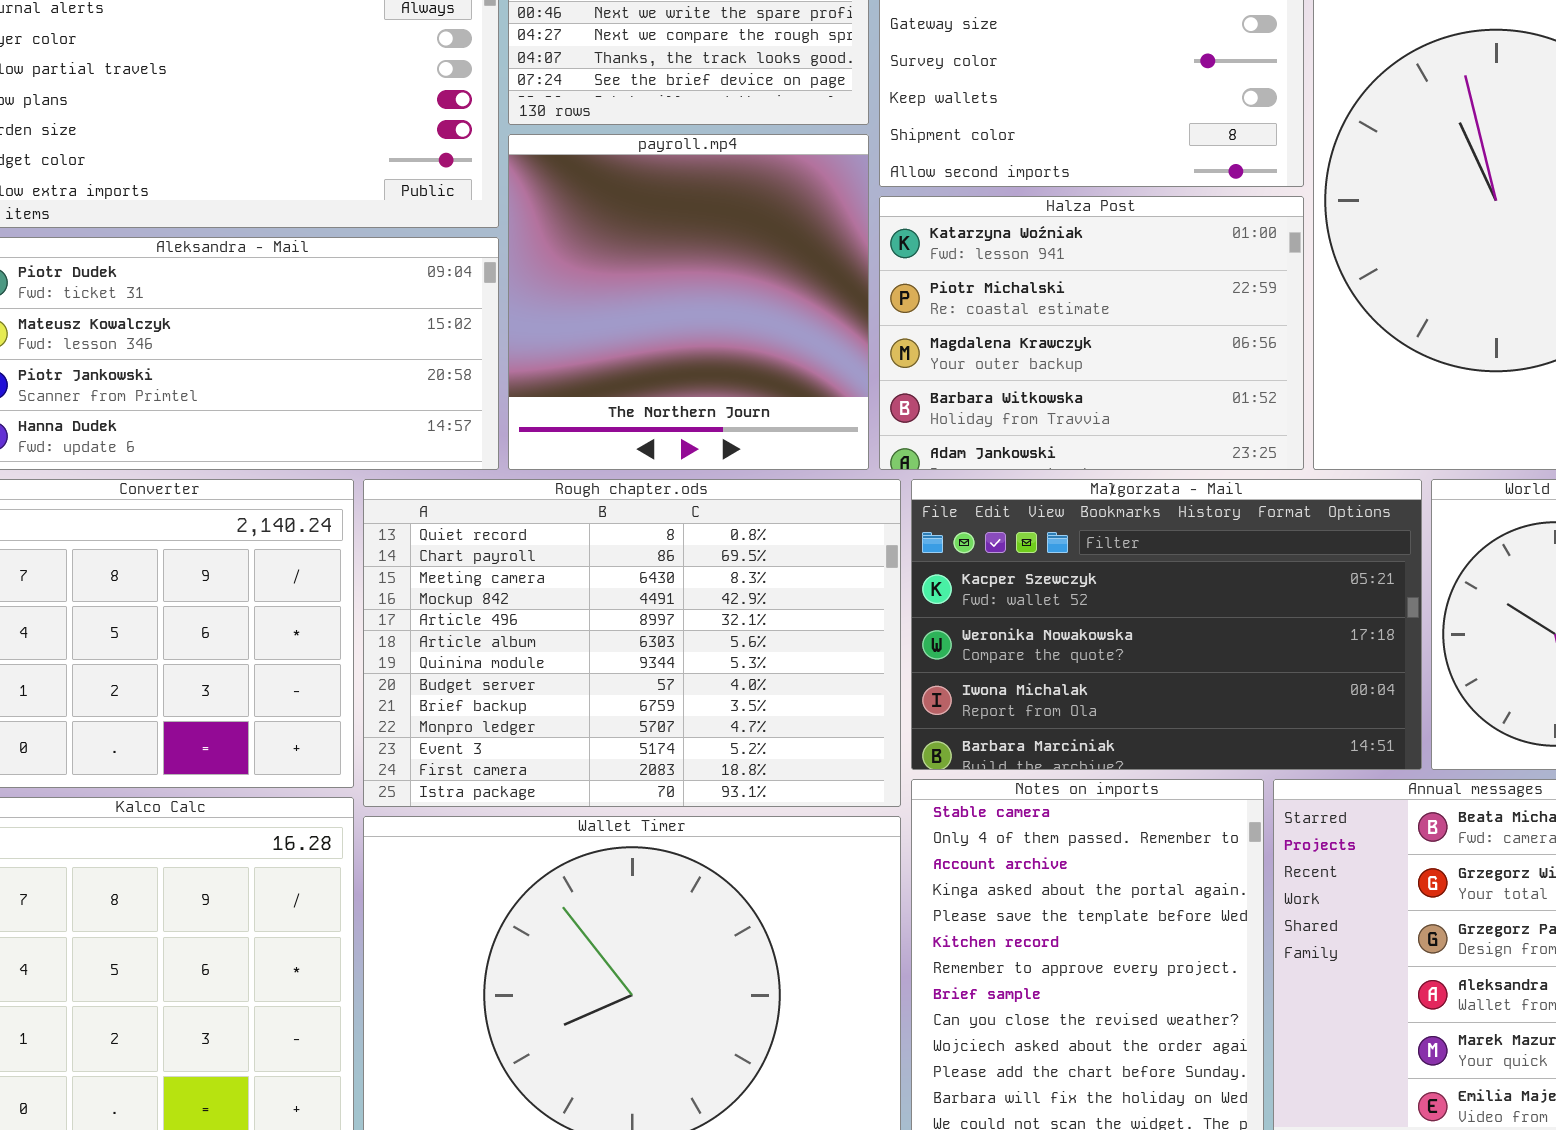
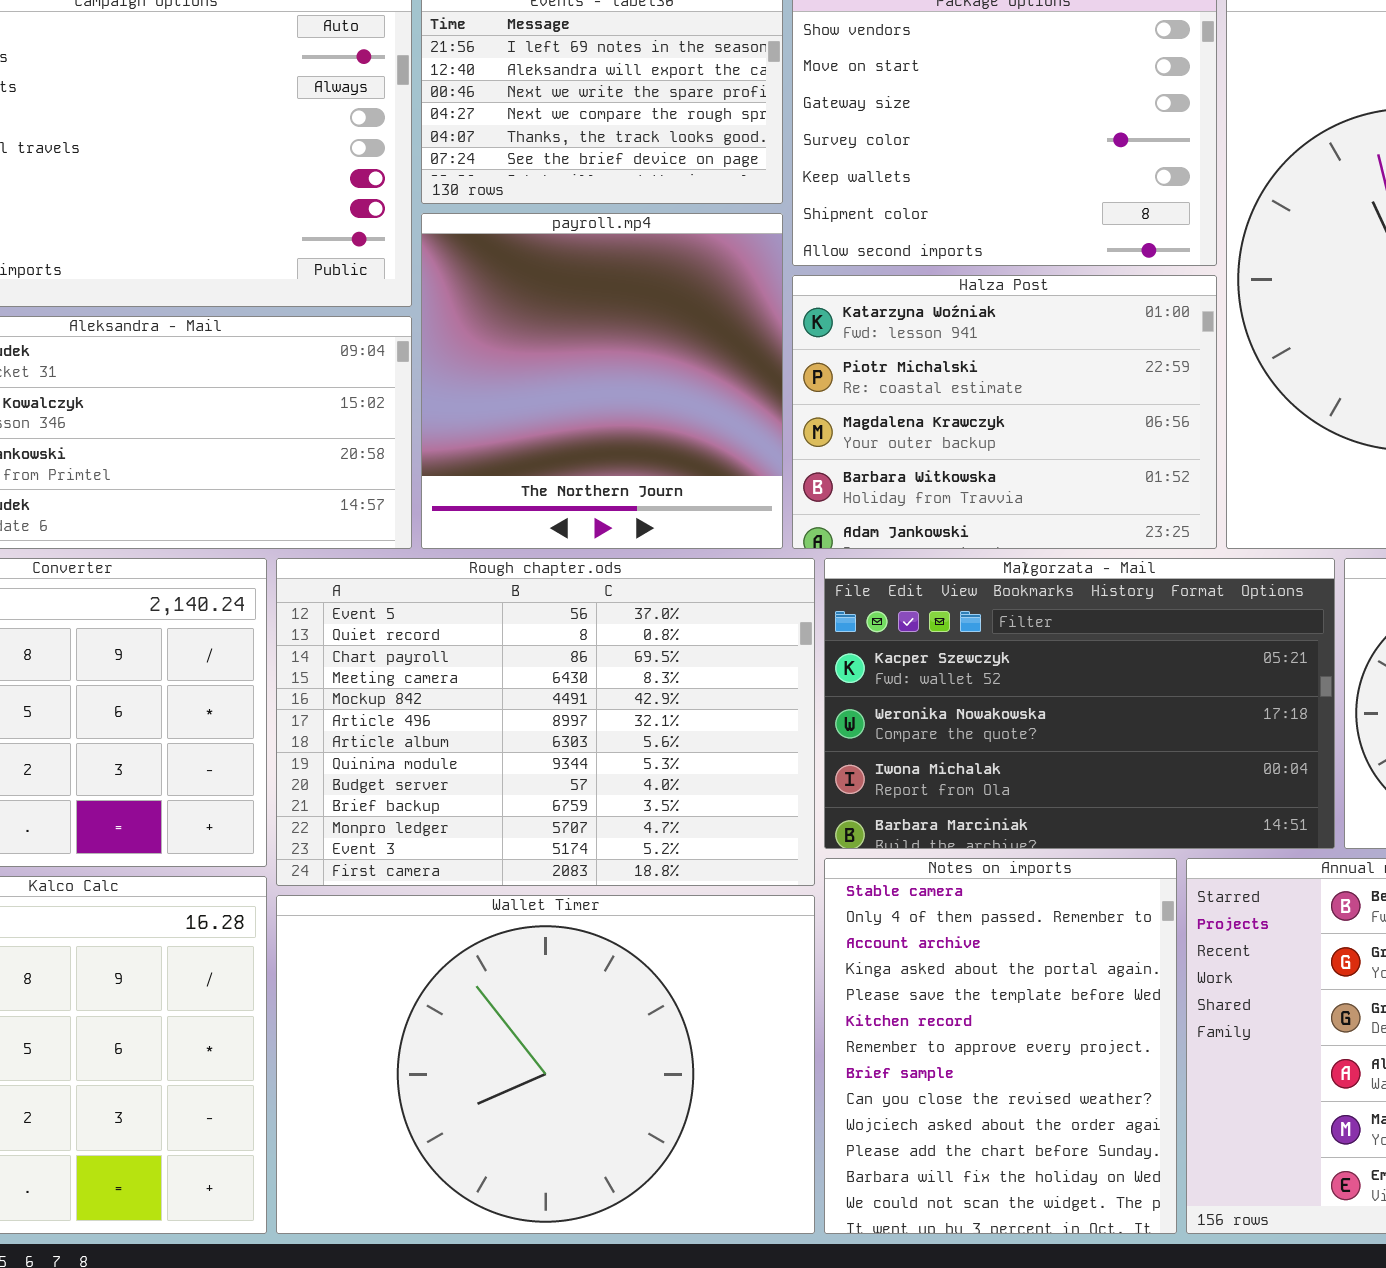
Rough chapter.ods: [363,479,901,807] -> [276,558,815,886], scrolled up 1 row

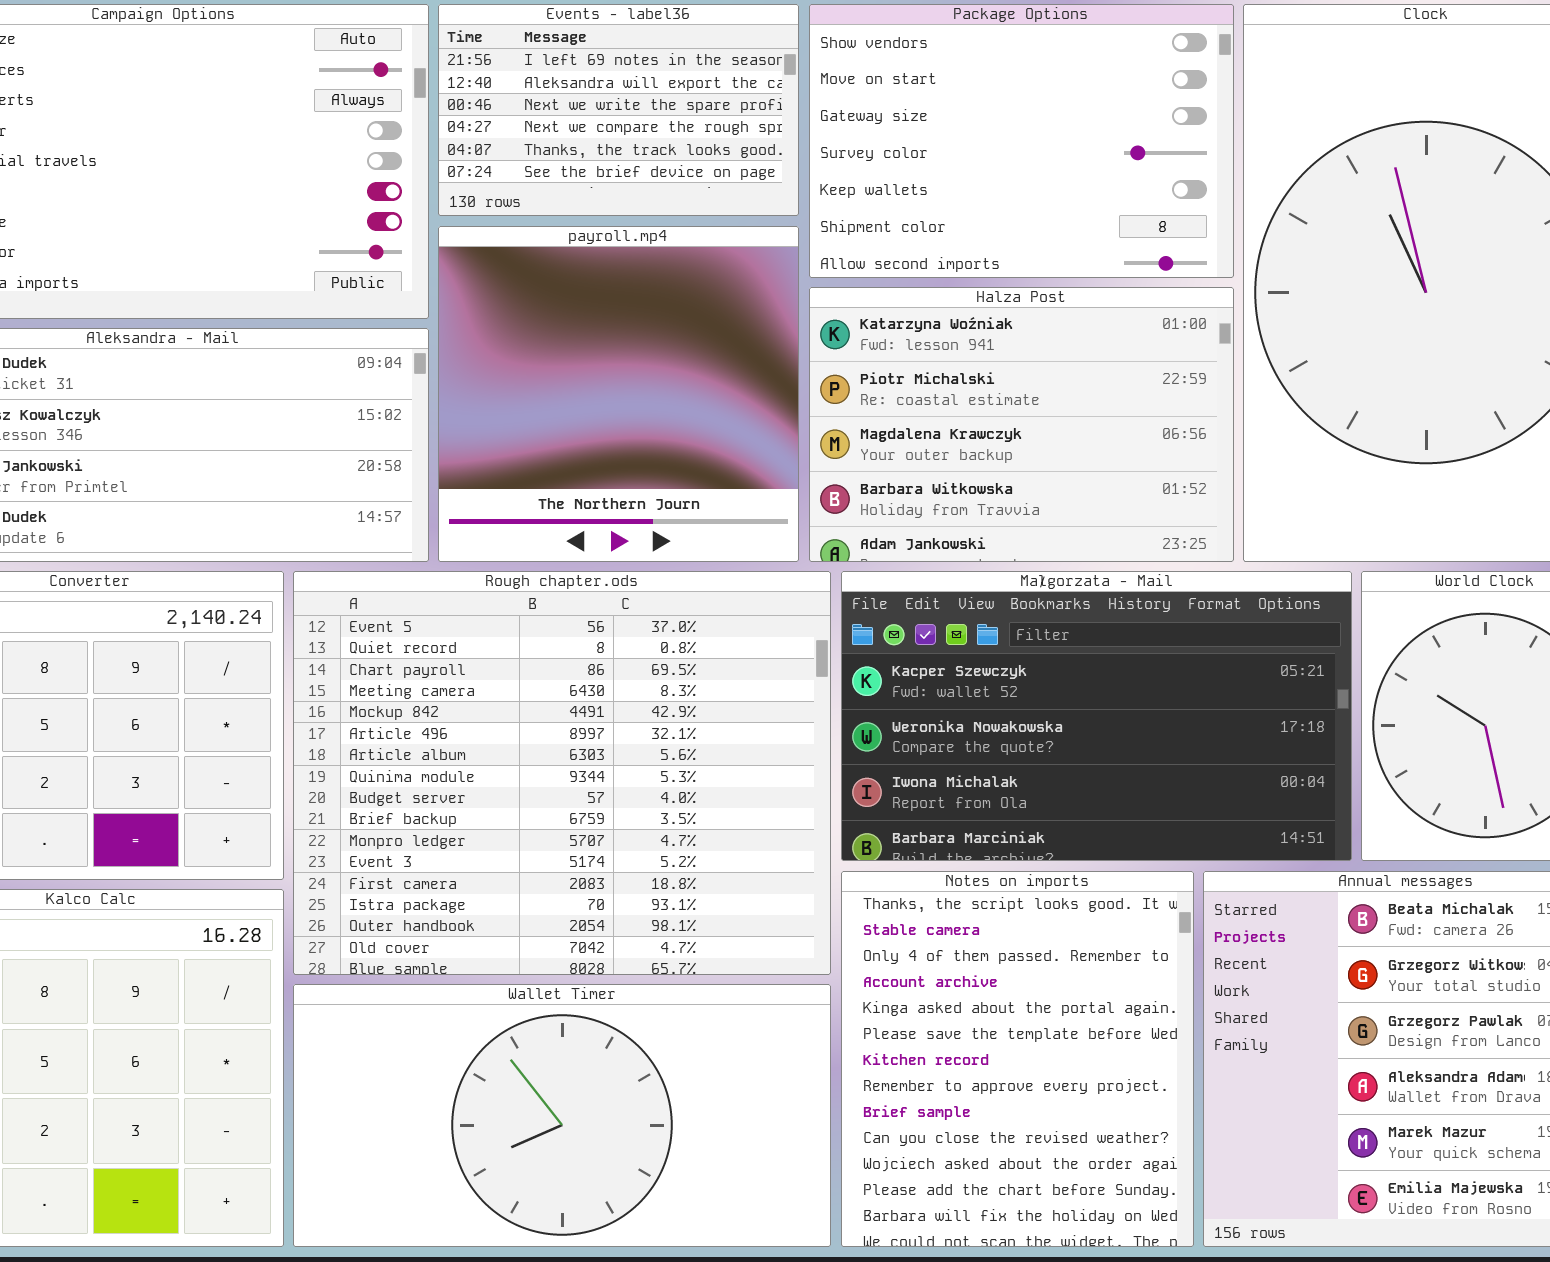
Rough chapter.ods: [276,558,815,886] -> [293,571,831,975], resized
Notes on imports: [824,858,1177,1234] -> [841,871,1194,1247], scrolled up 1 row
Wallet Timer: [276,895,815,1234] -> [293,984,831,1247], resized

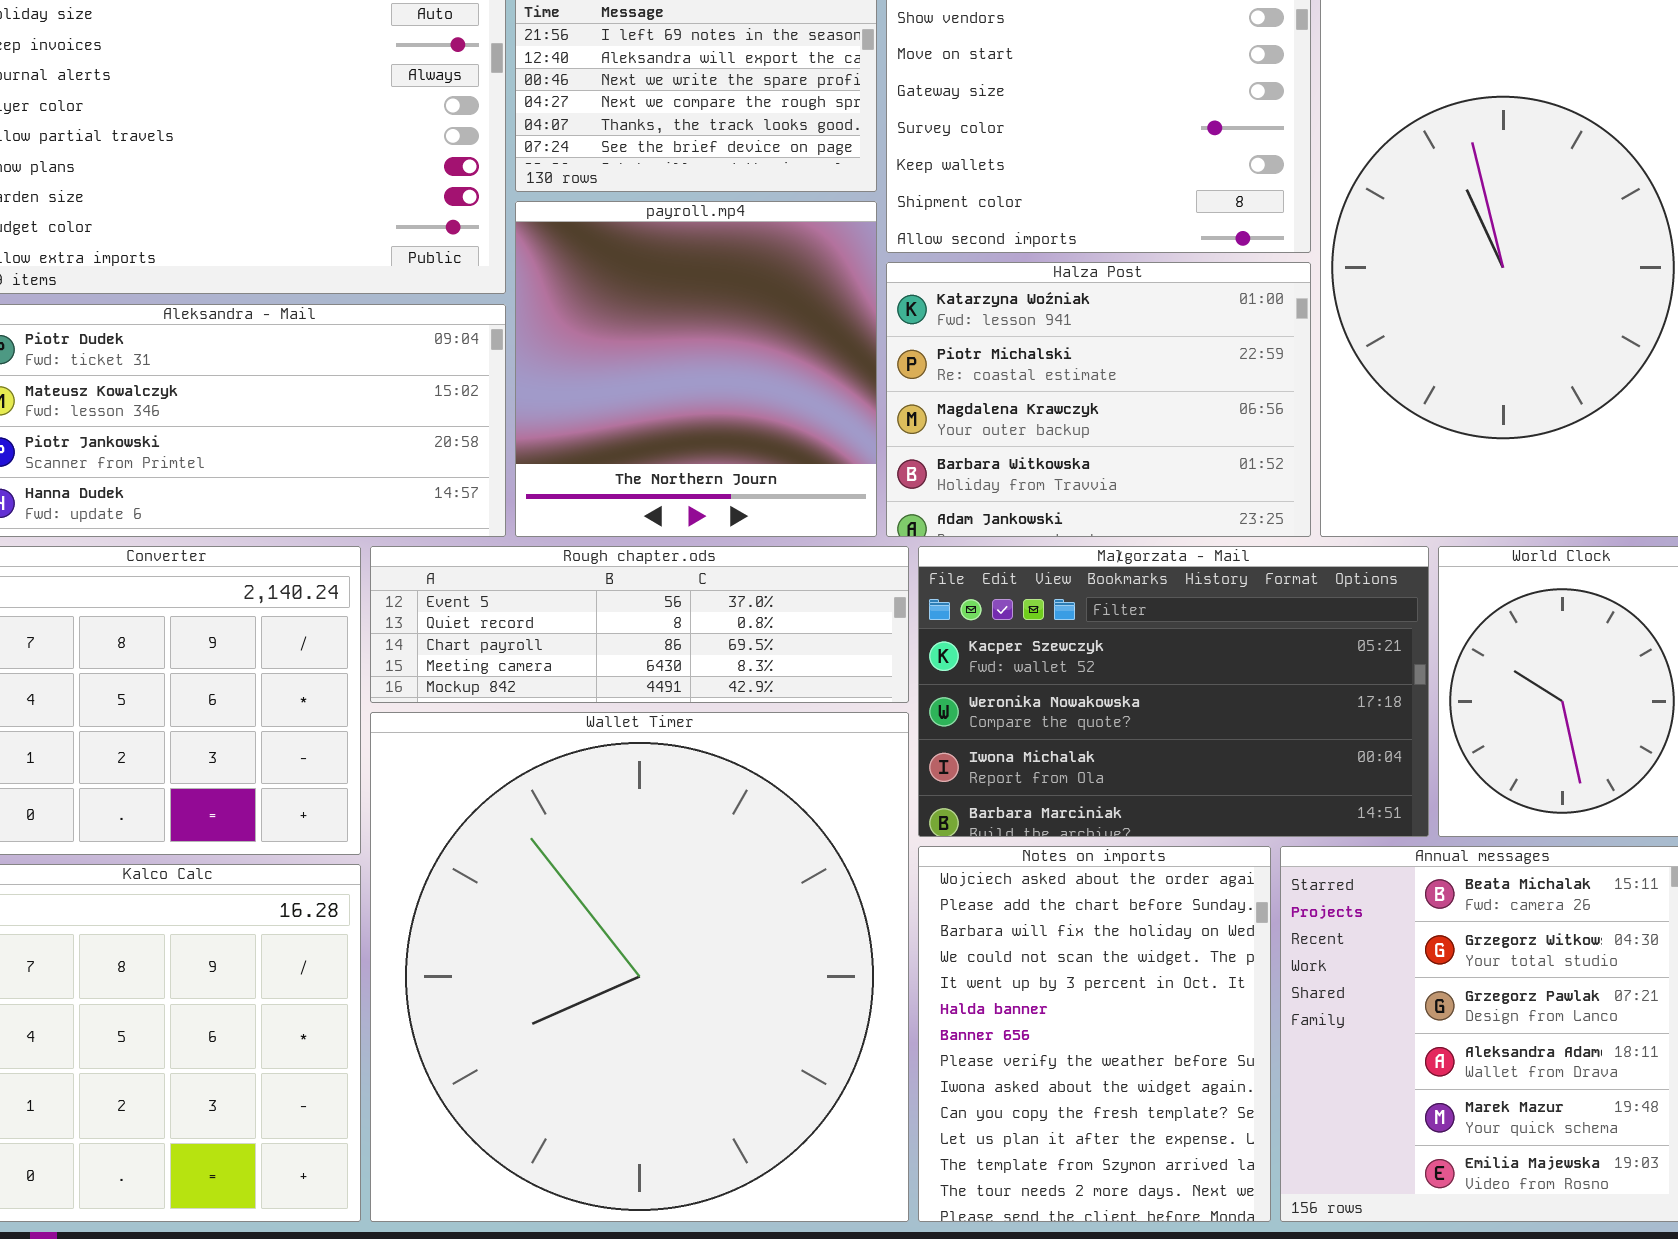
Rough chapter.ods: [293,571,831,975] -> [370,546,909,703], resized
Notes on imports: [841,871,1194,1247] -> [918,846,1271,1222], scrolled down 10 rows
Wallet Timer: [293,984,831,1247] -> [370,712,909,1222], resized

